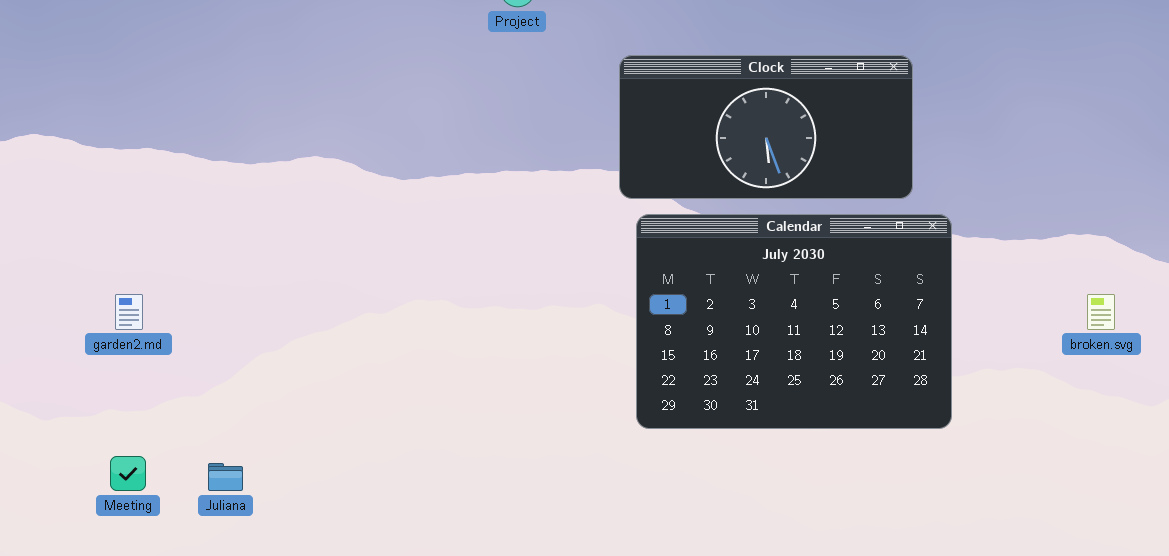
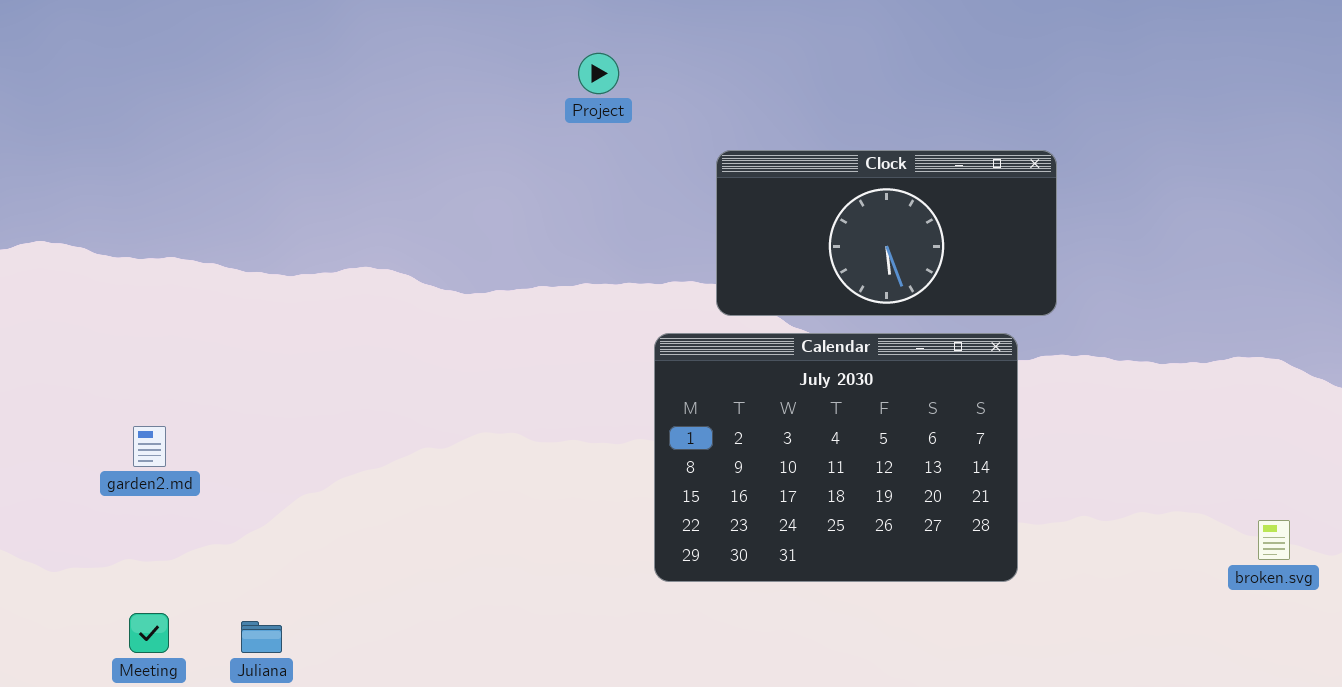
Calendar: [636,214,952,429] -> [654,333,1018,582], moved
broken.svg: [1087,294,1115,330] -> [1258,520,1290,560], moved

